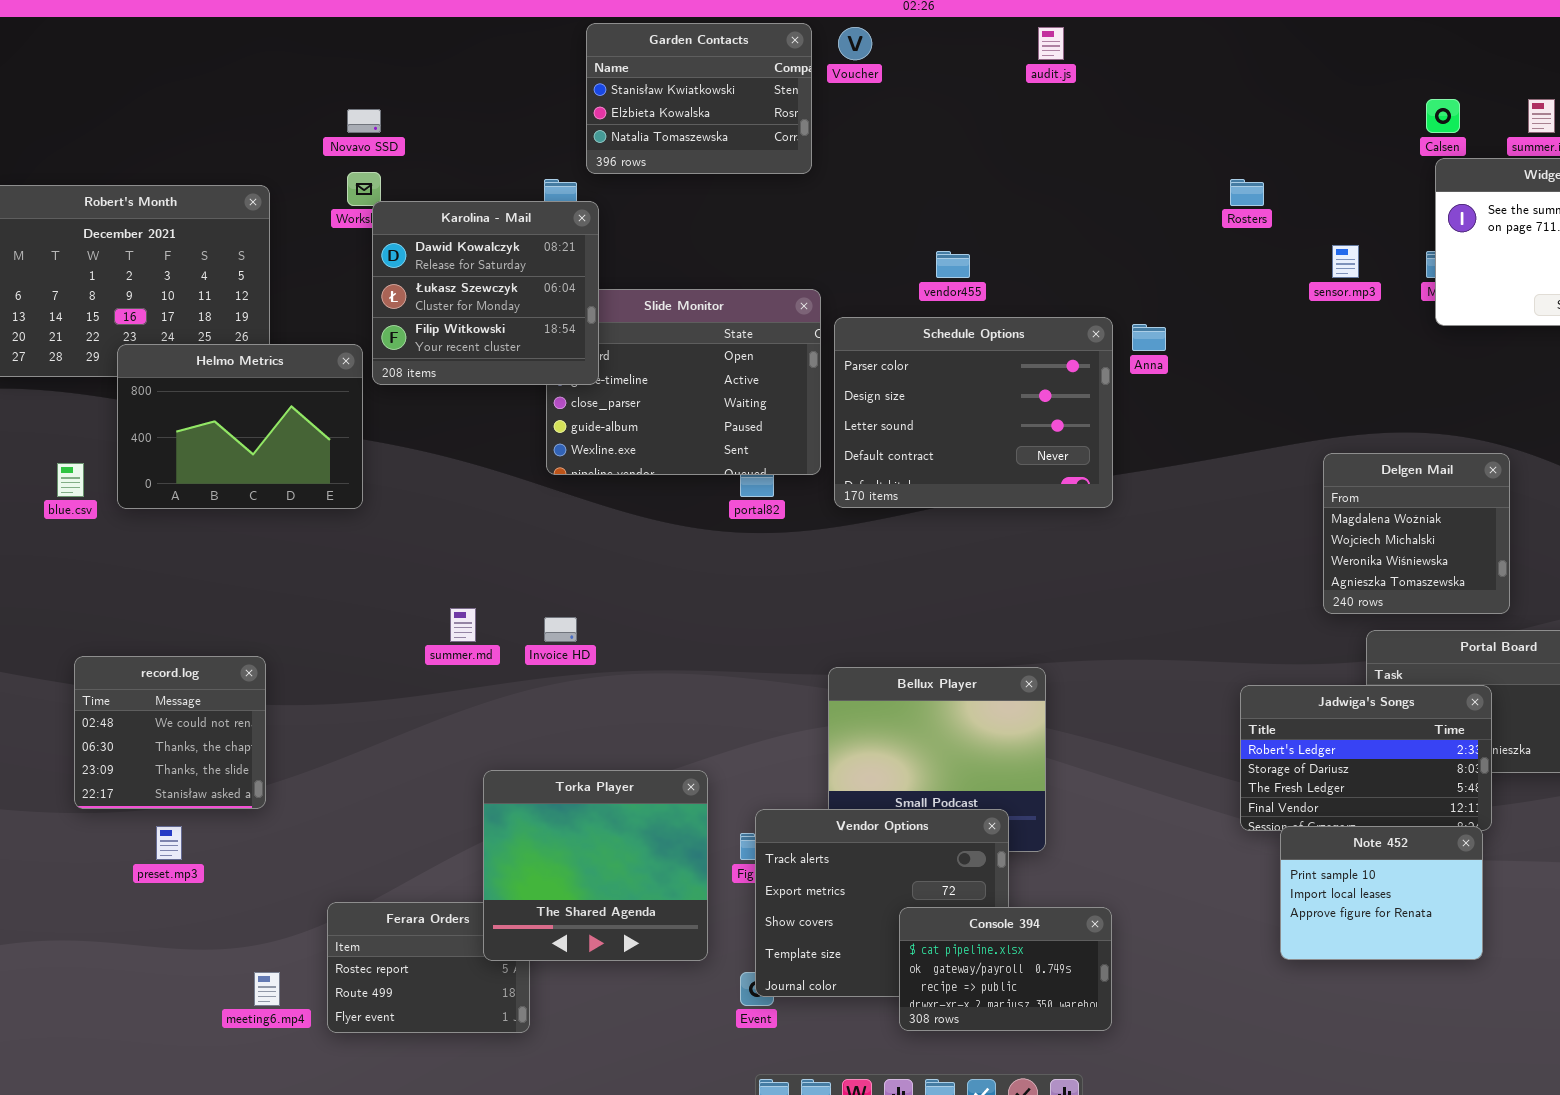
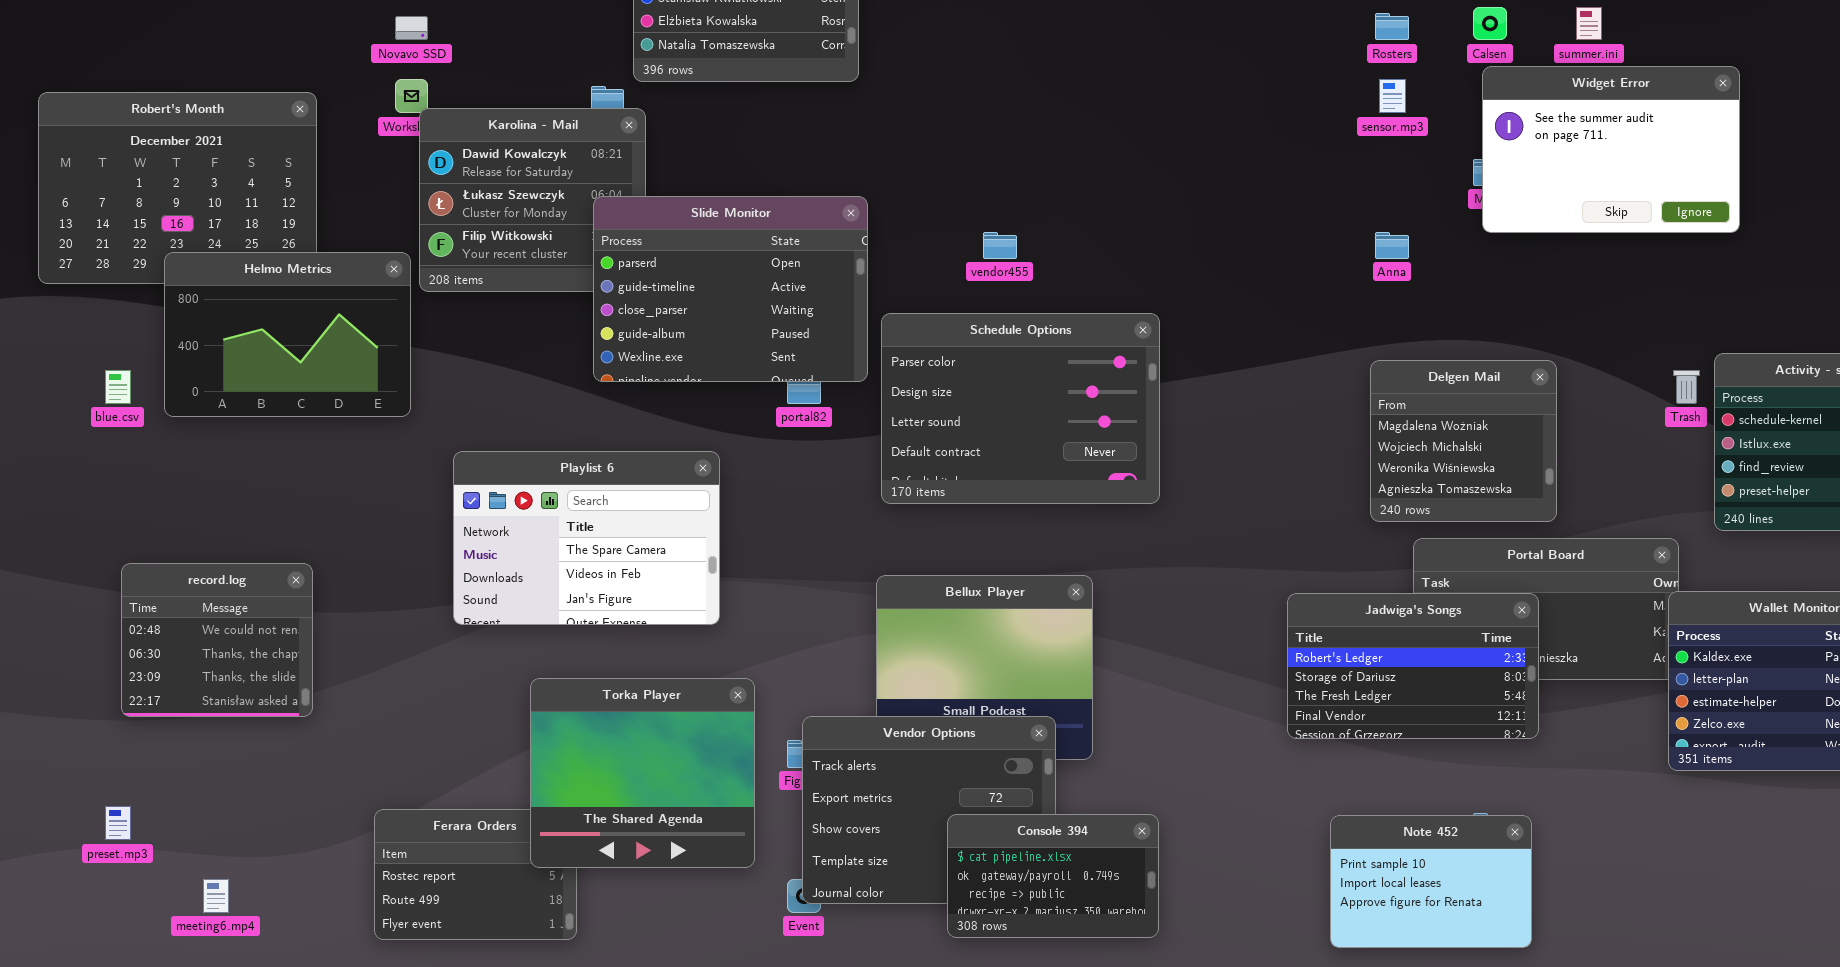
Rosters: [1230,179,1264,206] -> [1375,13,1409,40], moved
sensor.mp3: [1332,245,1359,278] -> [1379,79,1406,113], moved
vendor455: [936,251,970,278] -> [983,232,1017,259], moved
Slide Monitor: [546,289,821,475] -> [593,196,868,382], raised
Schedule Options: [834,317,1113,508] -> [881,313,1160,504], moved
Anna: [1132,324,1166,351] -> [1375,232,1409,259], moved
Playlist 6: none -> [453,451,720,625], opened
preset.mp3: [156,826,182,860] -> [105,806,131,840], moved
Note 452: [1280,826,1483,960] -> [1330,815,1532,948], moved
meeting6.mp4: [254,972,280,1006] -> [203,879,229,913], moved

